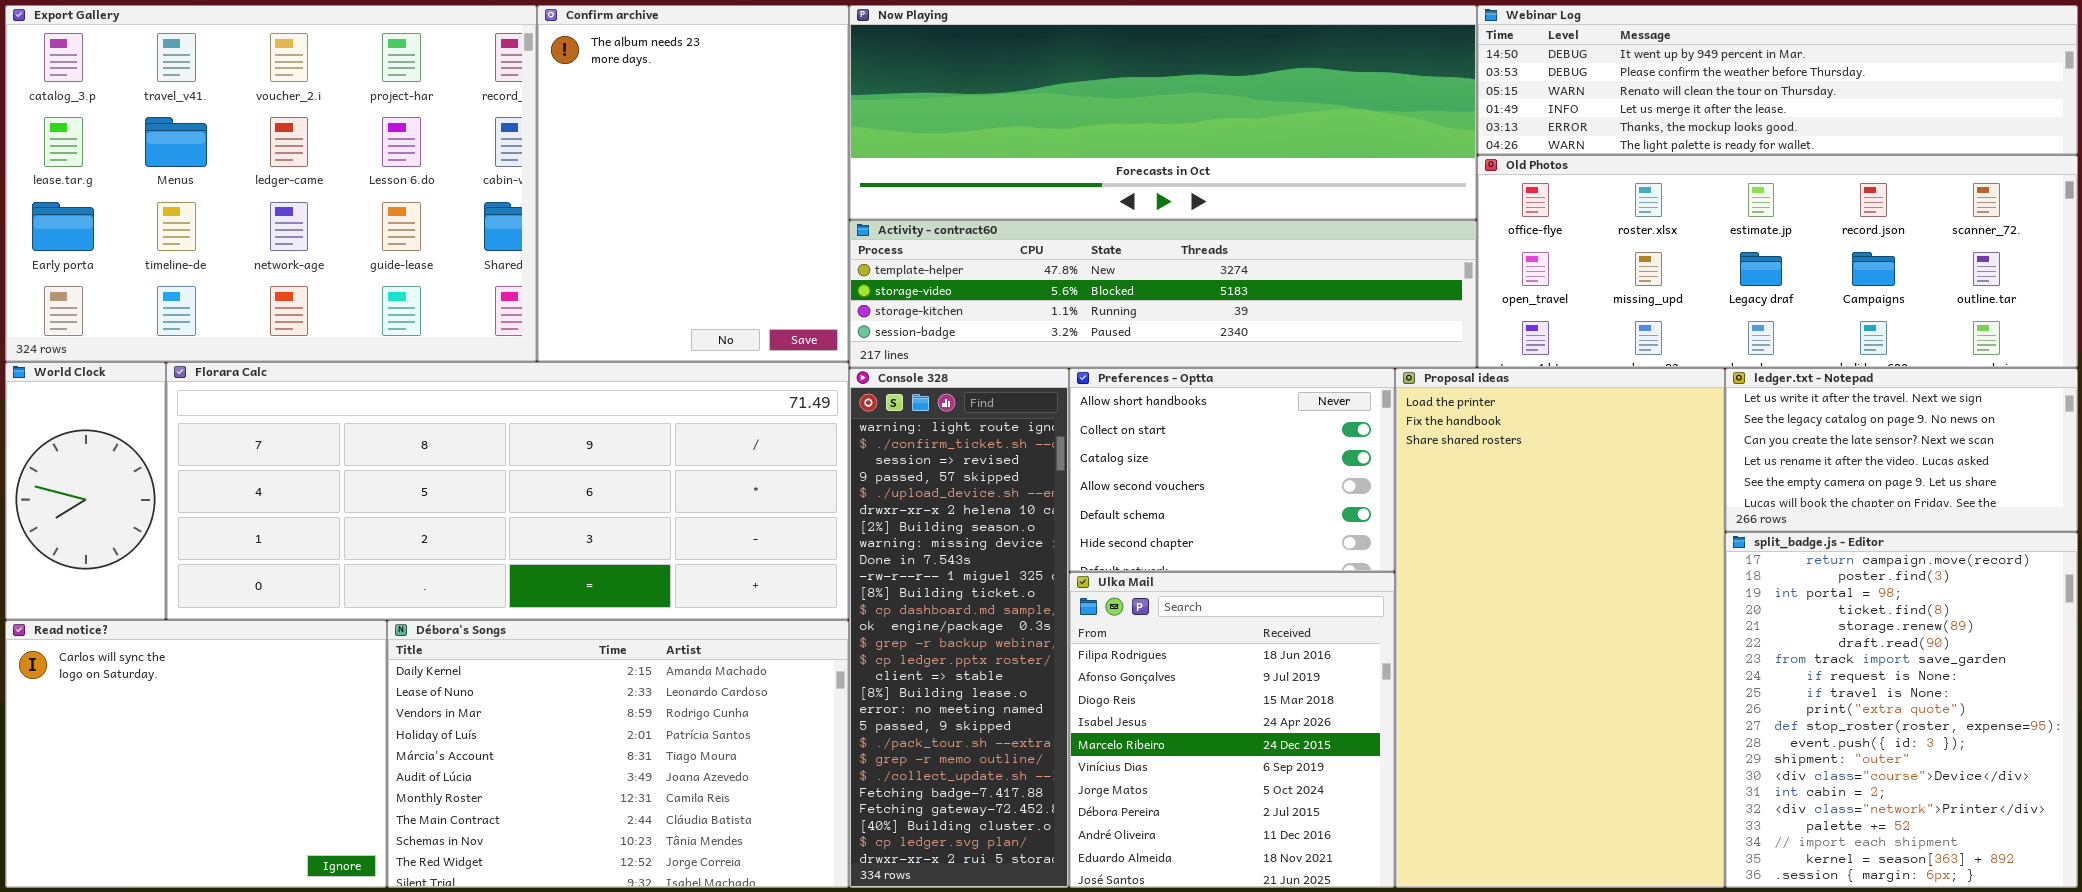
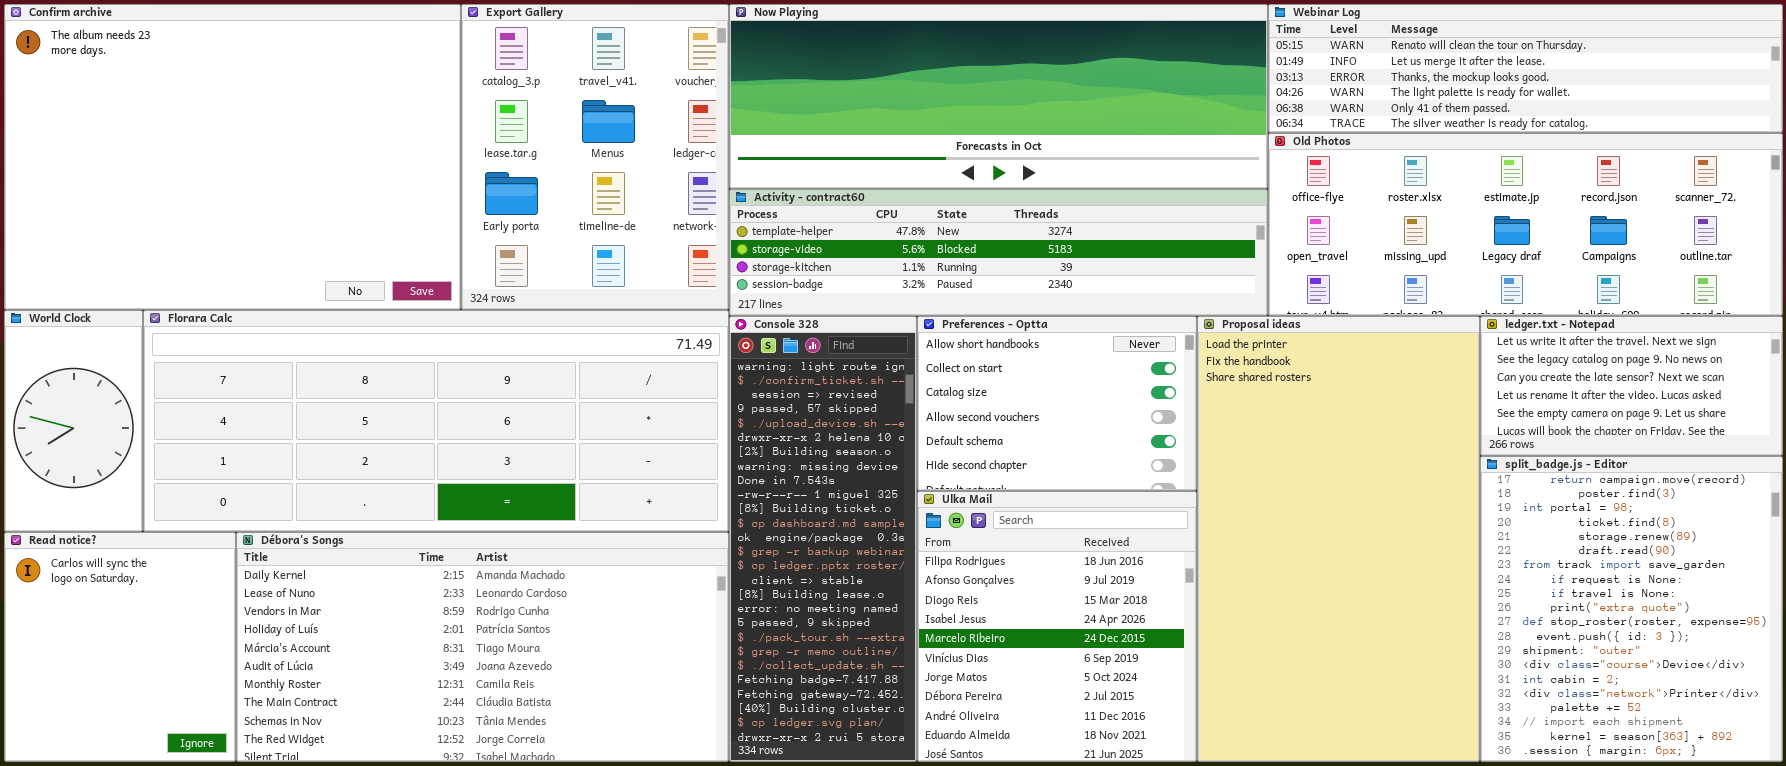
Export Gallery: [5,5,537,362] -> [461,4,729,310], moved, resized
Confirm archive: [537,5,849,362] -> [4,4,461,310], moved, resized
Webinar Log: [1477,5,2078,155] -> [1268,4,1783,133], scrolled down 2 rows
Read notice?: [5,620,387,888] -> [4,532,236,762], resized
Débora's Songs: [387,620,849,888] -> [236,532,729,762], resized

